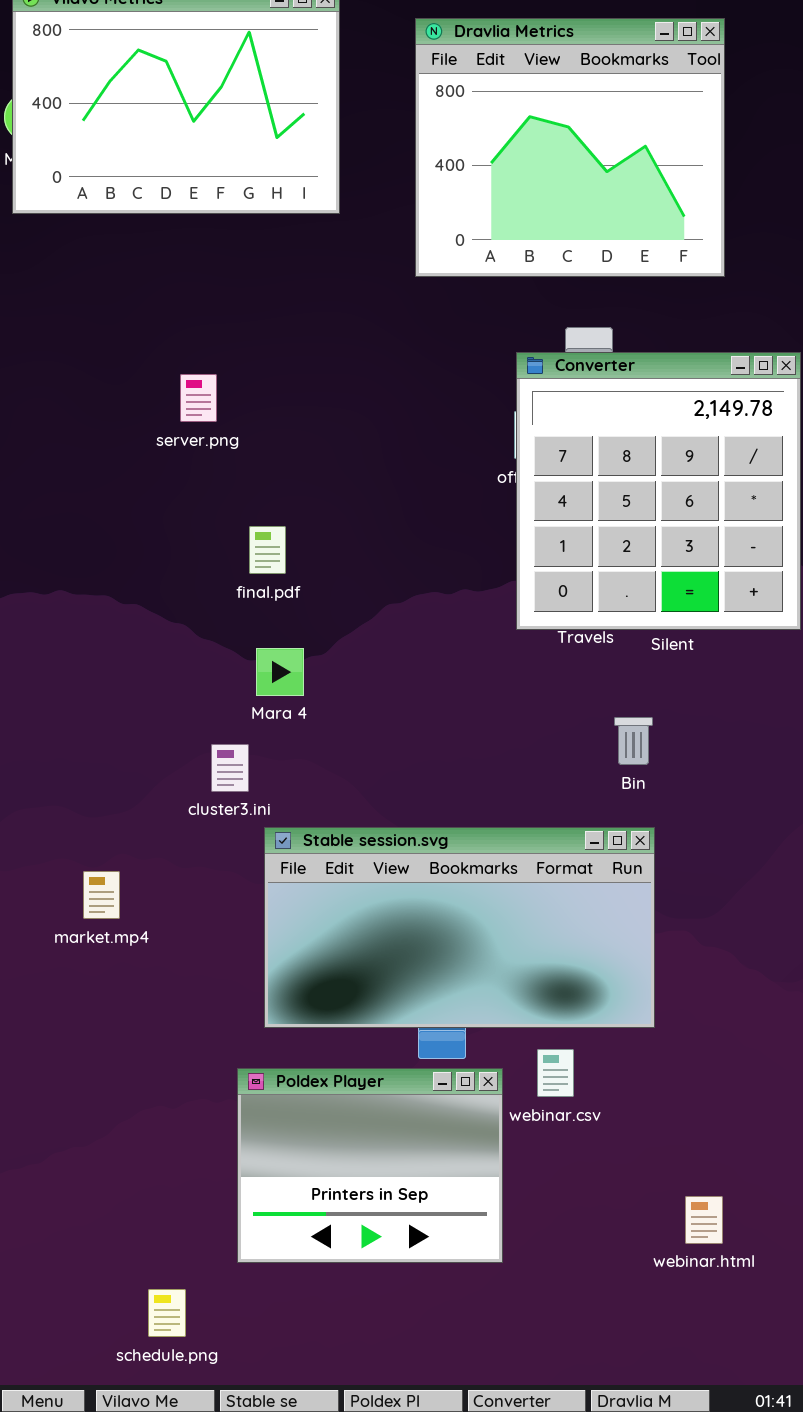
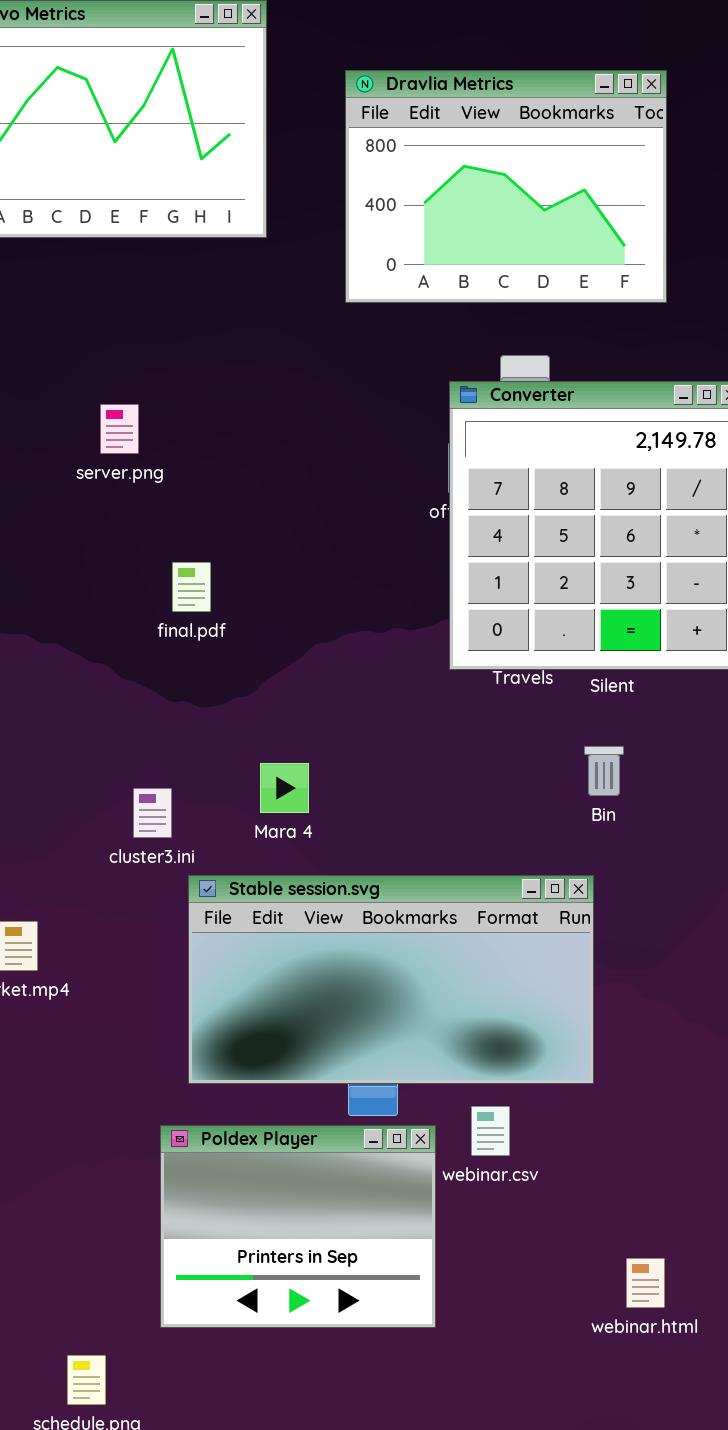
Dravlia Metrics: [415,18,725,277] -> [345,70,667,303], resized
Mara 4: [256,648,304,696] -> [260,763,309,813], moved
Bin: [614,717,653,765] -> [584,746,624,796], moved

